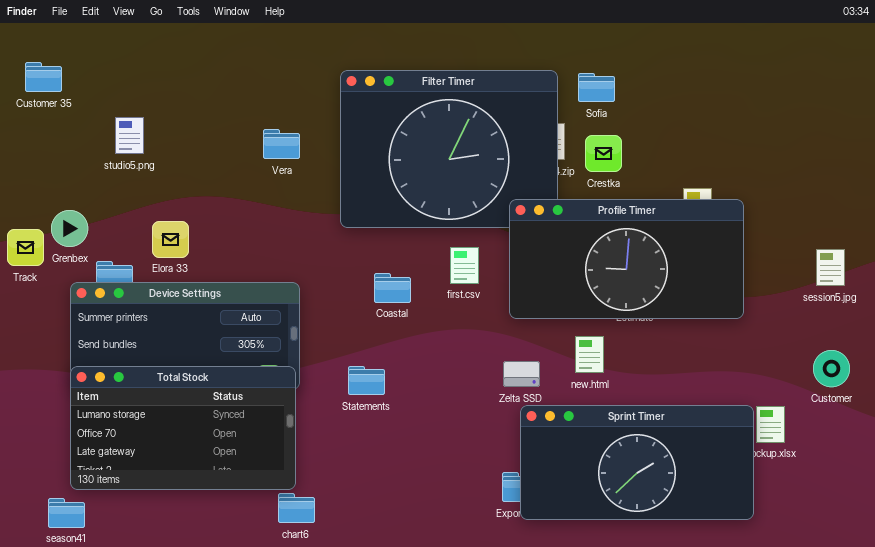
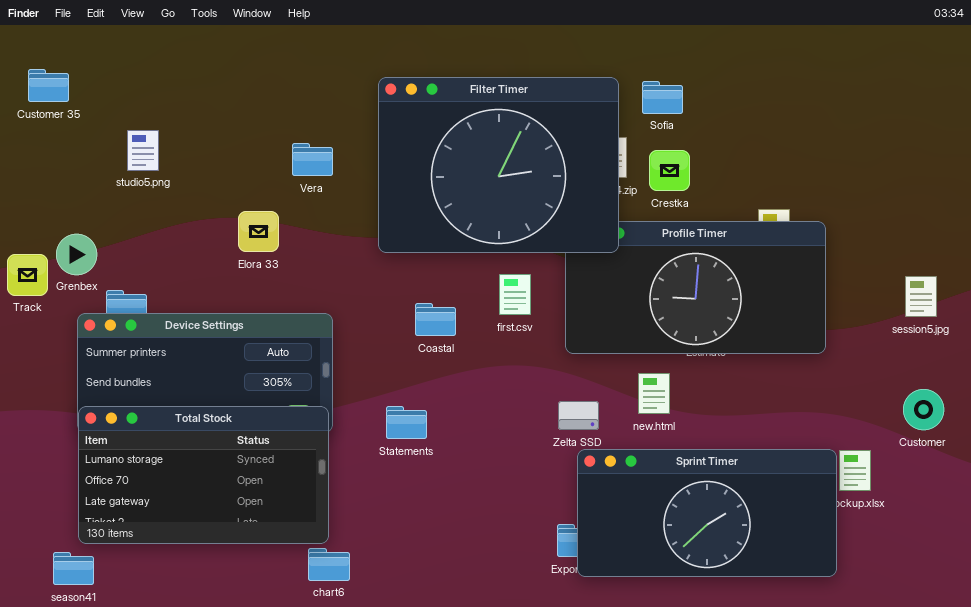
Filter Timer: [340,70,558,228] -> [378,77,619,253], raised
Elora 33: [152,221,189,258] -> [238,211,279,252], moved

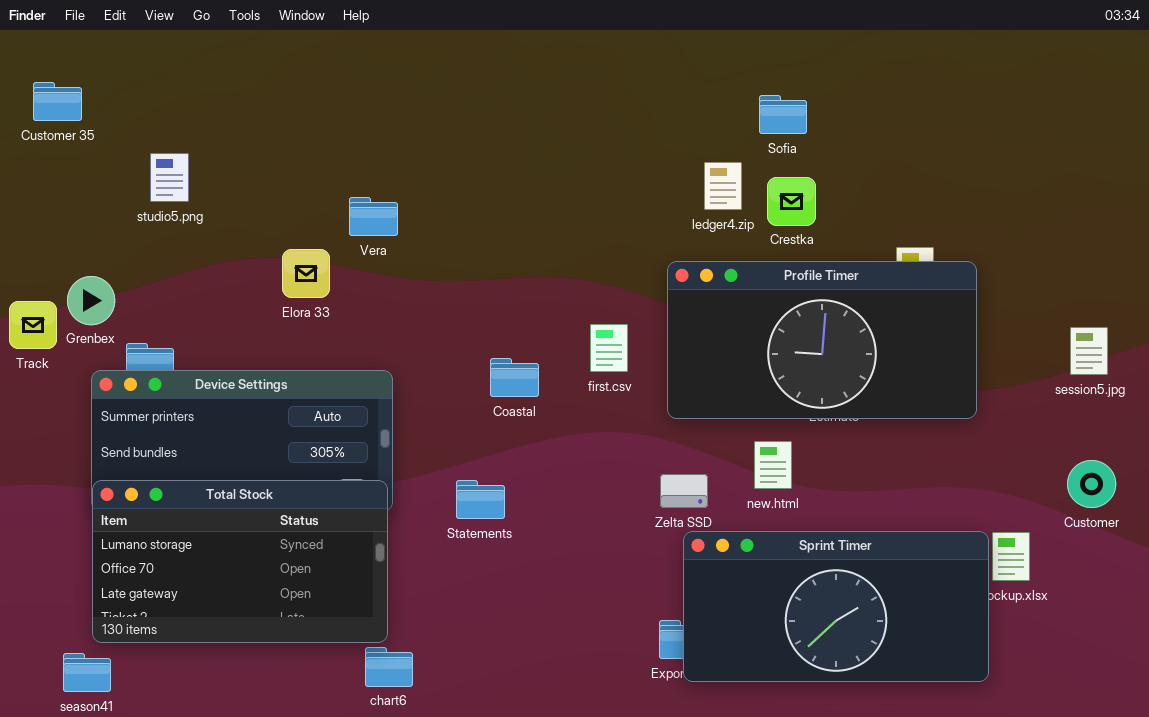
Filter Timer: [378,77,619,253] -> none, closed
Vera: [292,143,333,176] -> [349,197,398,236], moved

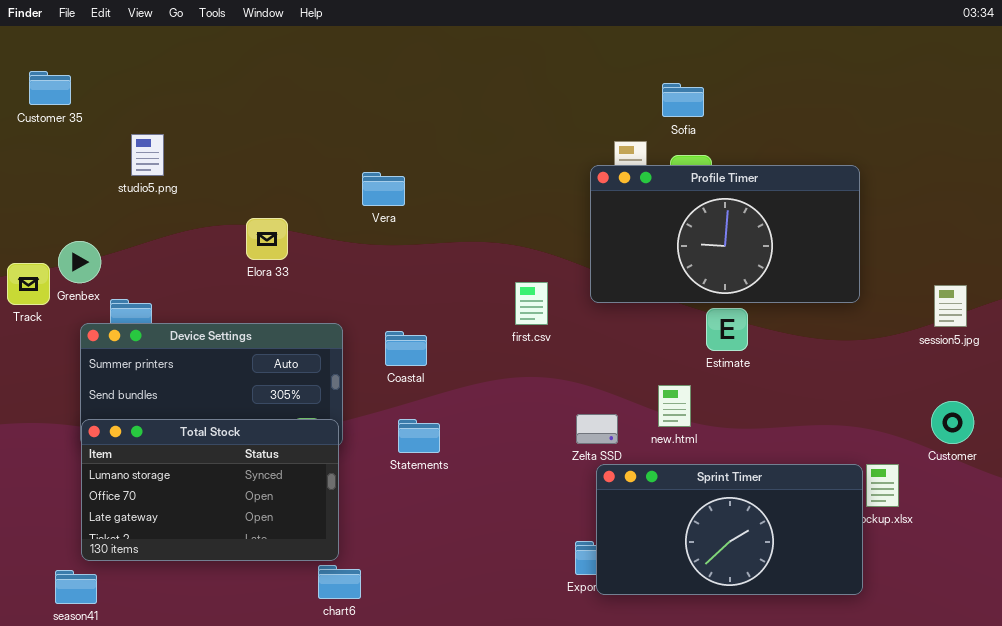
Vera: [349,197,398,236] -> [362,172,405,206], moved
Profile Timer: [667,261,977,419] -> [590,165,860,303], moved
Coastal: [490,358,539,397] -> [385,331,427,366], moved

